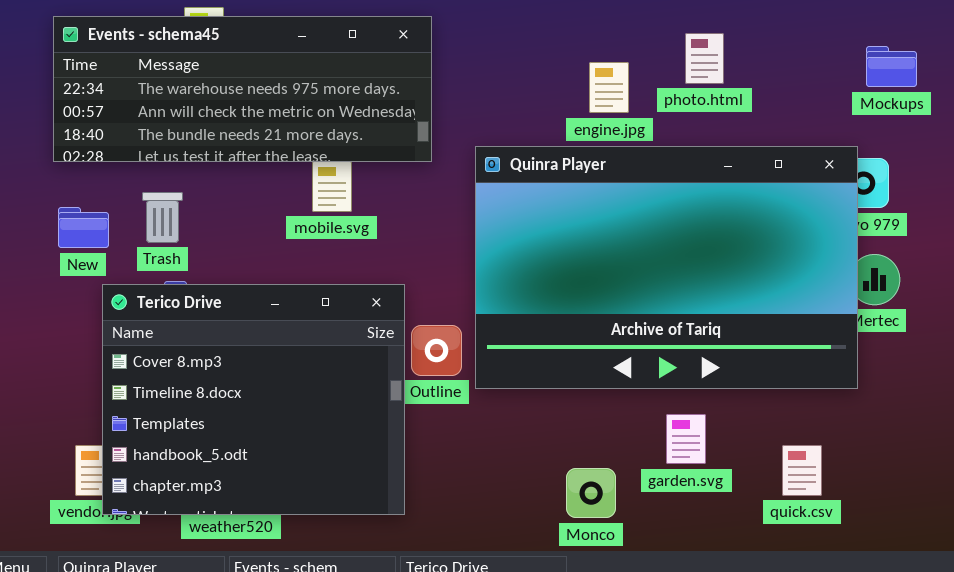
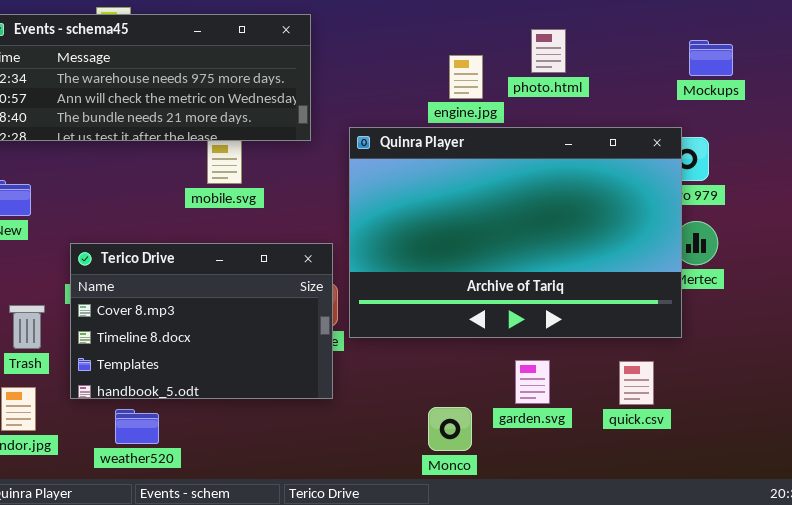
Trash: [142,192,183,243] -> [9,305,45,349], moved
Terico Drive: [102,284,405,515] -> [70,243,333,399], moved, resized
quick.csv: [782,445,822,496] -> [619,361,654,405], moved

